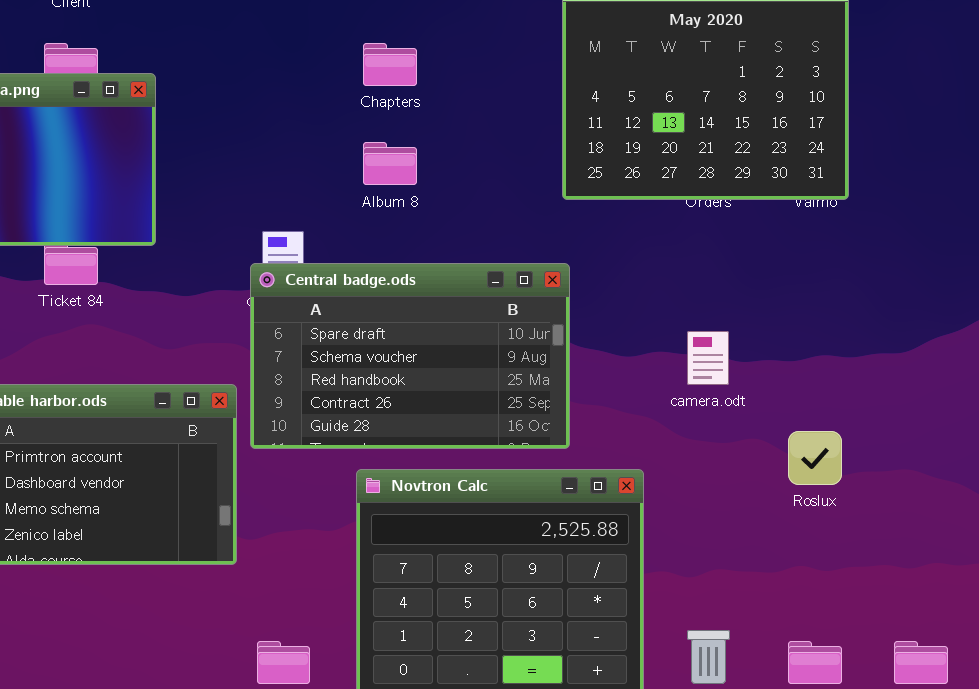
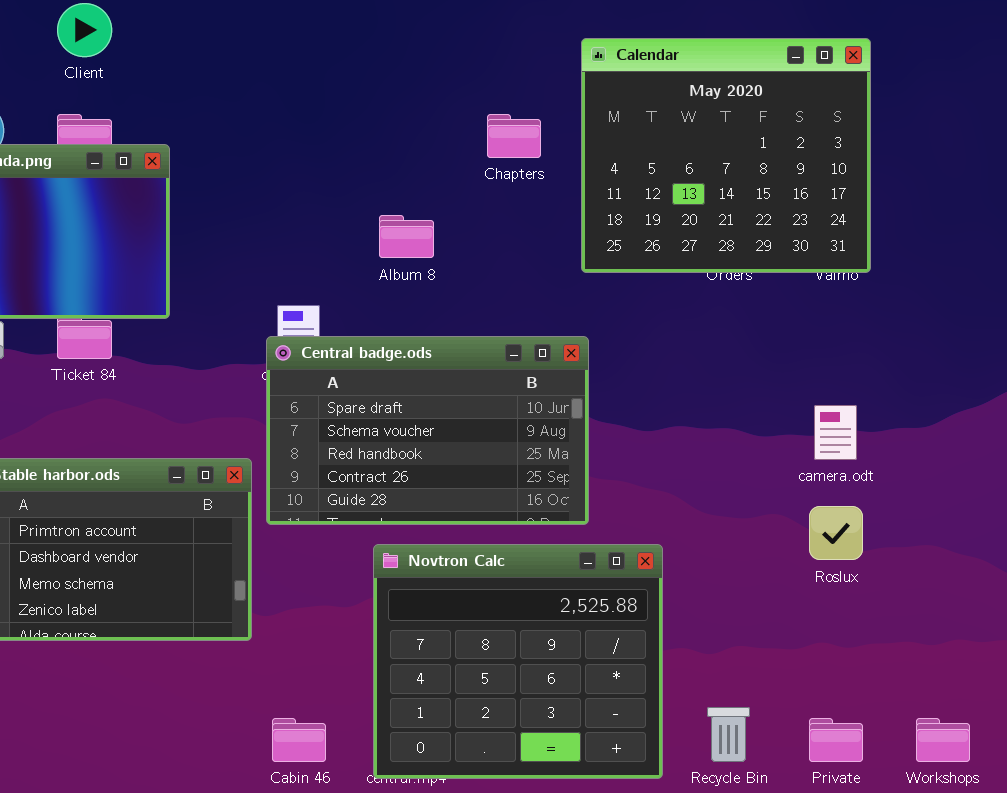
Chapters: [363,43,417,86] -> [487,114,541,158], moved
camera.odt: [687,331,729,385] -> [814,405,857,460], moved

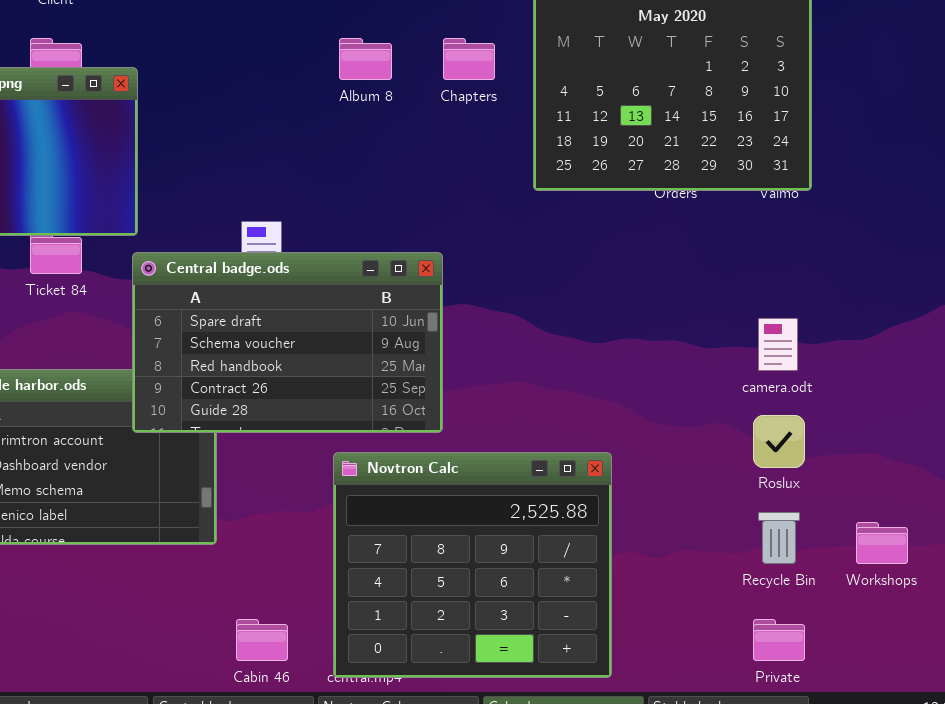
Album 8: [379,215,434,258] -> [339,38,392,80], moved
Central badge.ods: [266,336,589,525] -> [132,252,443,433], moved
Recycle Bin: [707,707,750,762] -> [758,512,800,564], moved
Workshops: [916,718,970,762] -> [856,522,908,564], moved

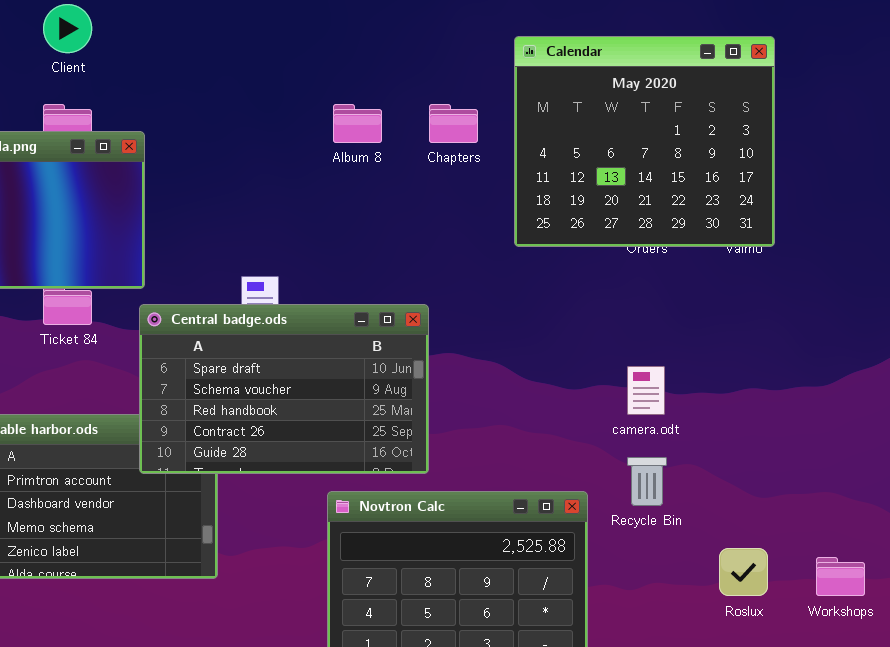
camera.odt: [758,318,798,371] -> [627,366,665,415], moved
Roslux: [753,415,805,468] -> [719,548,768,596], moved
Recycle Bin: [758,512,800,564] -> [627,457,667,506], moved

